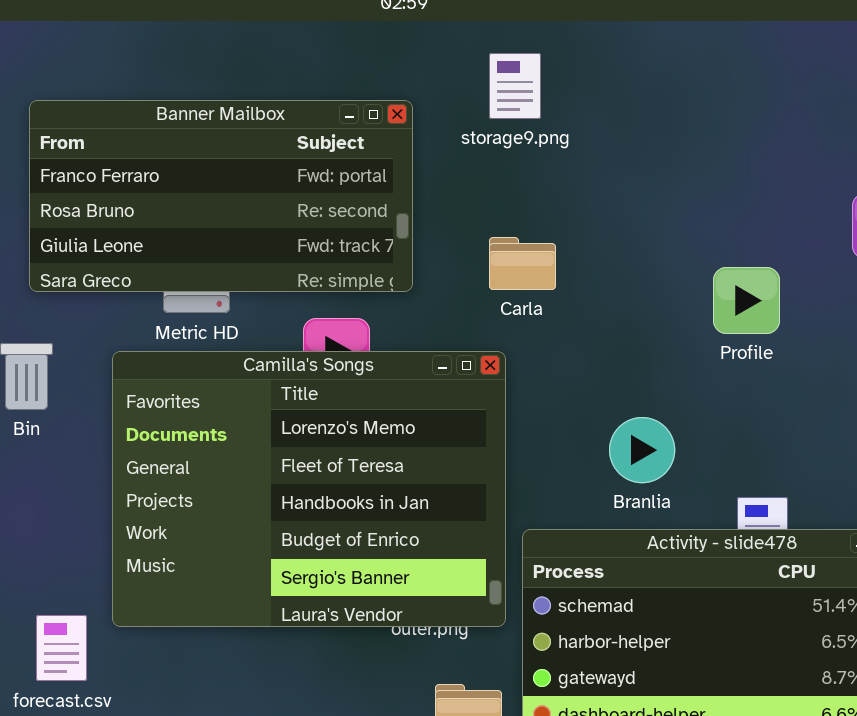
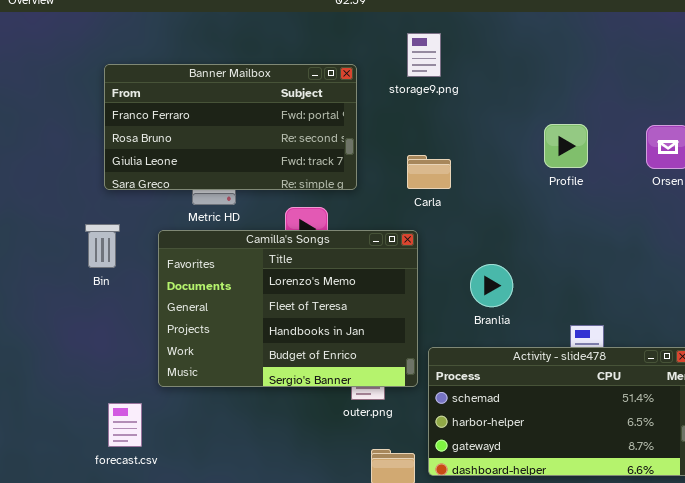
Profile: [713,267,780,334] -> [544,124,588,168], moved
Camilla's Songs: [112,351,506,627] -> [158,230,418,387], resized
Branlia: [609,417,675,483] -> [470,264,513,307], moved

